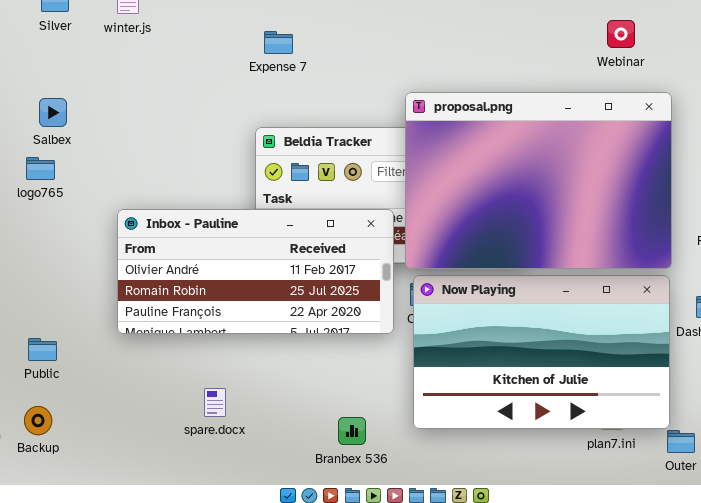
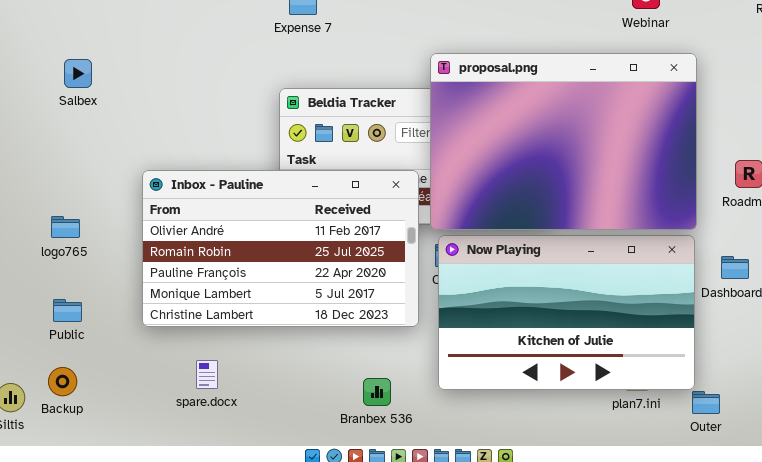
logo765: [26,157,55,180] -> [51,216,80,238], moved
Inbox - Pauline: [117,209,394,334] -> [142,170,419,327], resized
spare.docx: [204,388,226,417] -> [196,360,218,389], moved

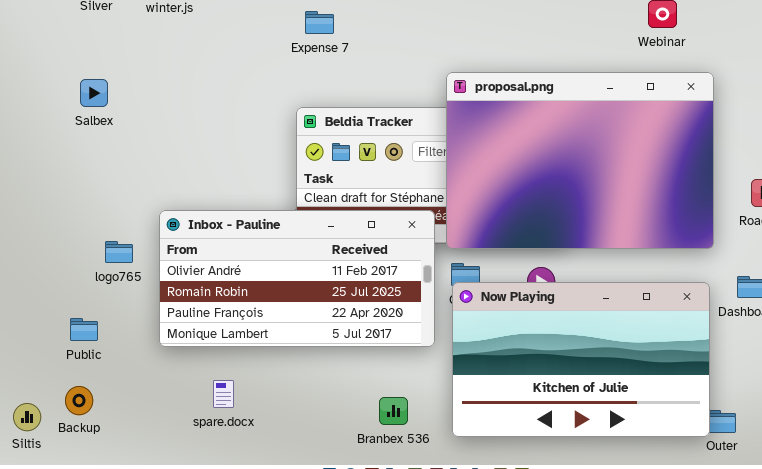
Inbox - Pauline: [142,170,419,327] -> [159,210,435,347], resized
logo765: [51,216,80,238] -> [105,241,133,263], moved
Now Playing: [438,235,695,390] -> [452,282,710,437], moved

